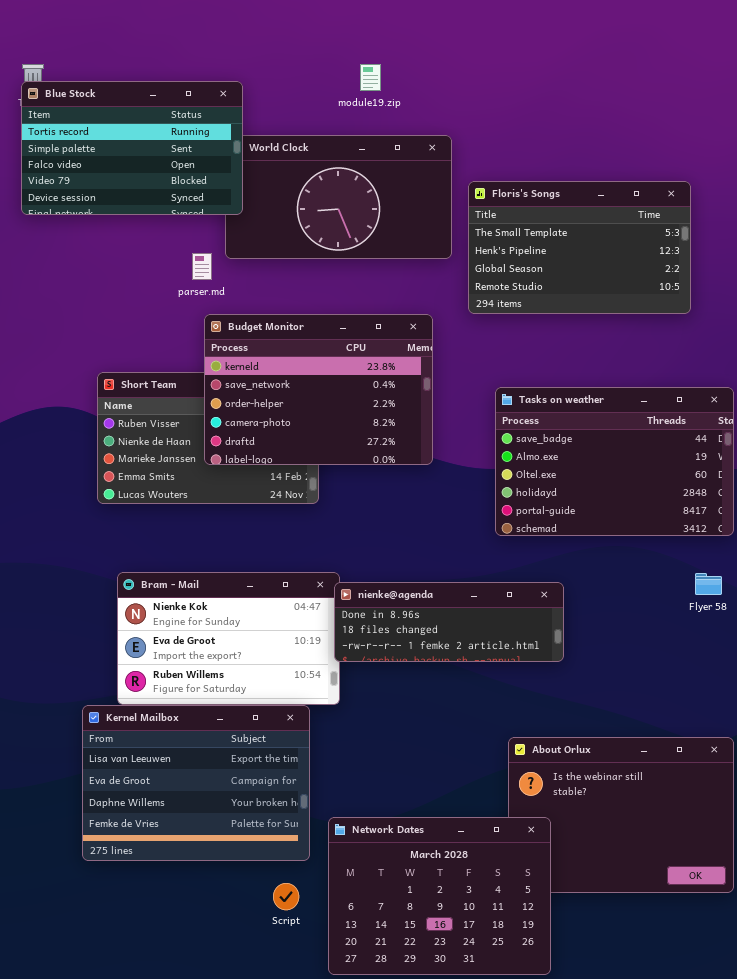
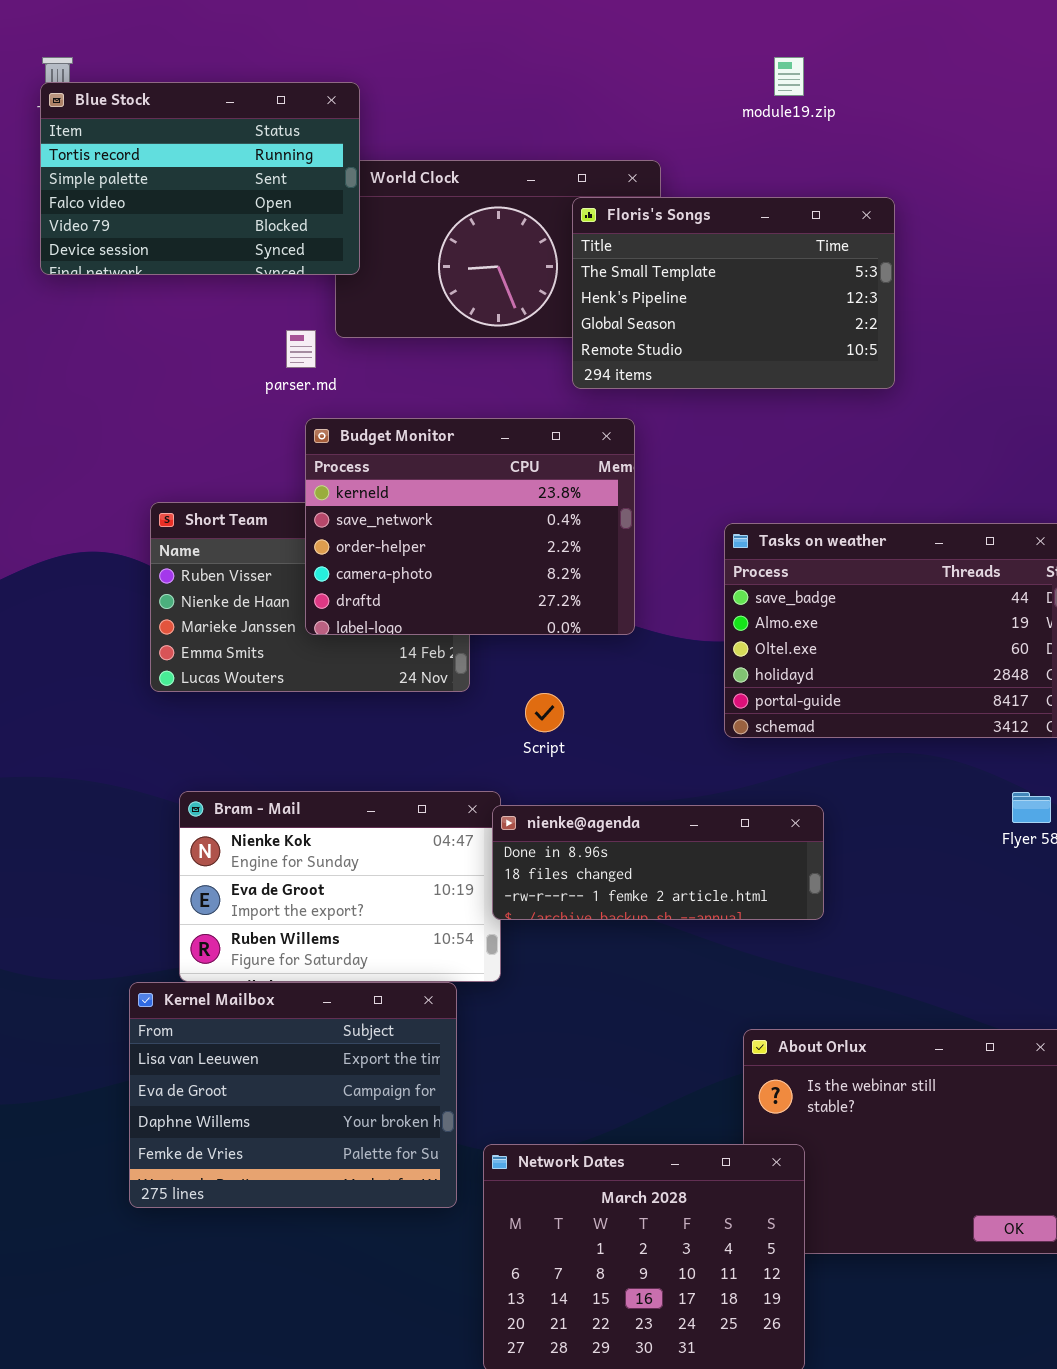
module19.zip: [360,64,381,91] -> [774,57,804,96], moved
Floris's Songs: [468,181,691,314] -> [572,197,895,389], moved
Script: [273,883,299,910] -> [525,693,564,732], moved

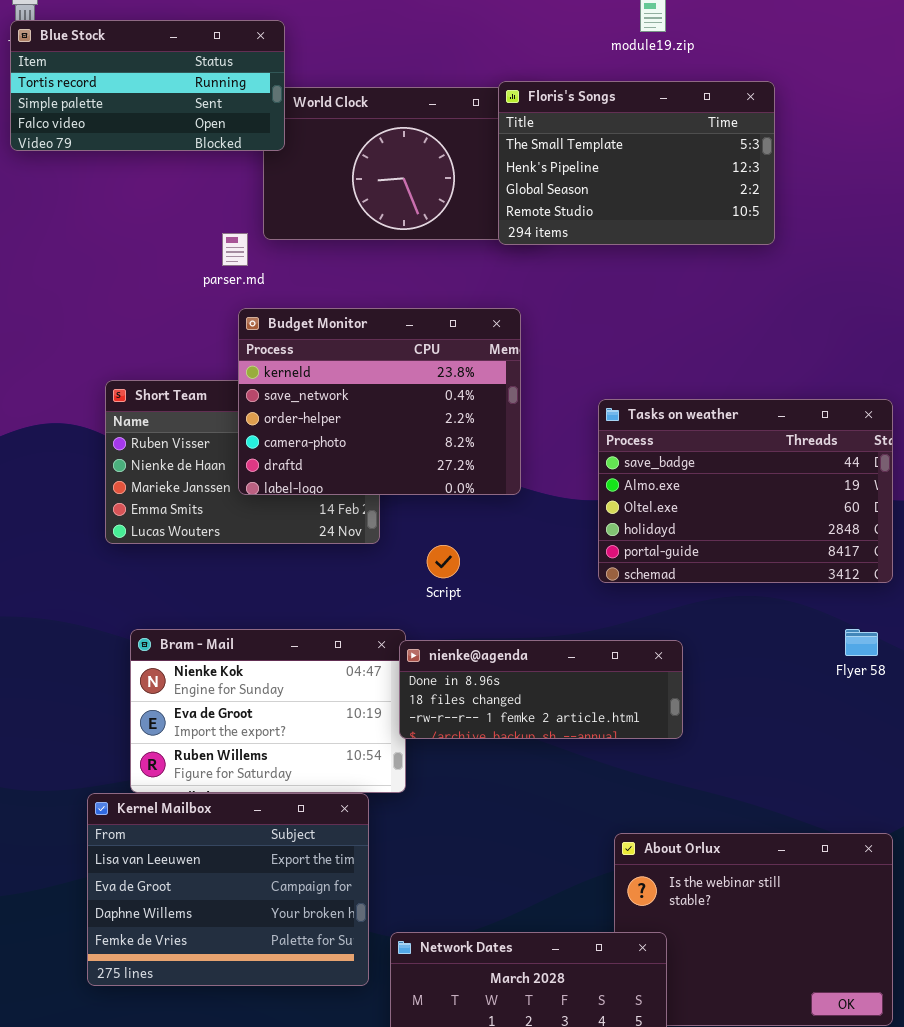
Blue Stock: [40,82,360,275] -> [10,20,285,151], resized
Floris's Songs: [572,197,895,389] -> [498,81,775,245], moved

